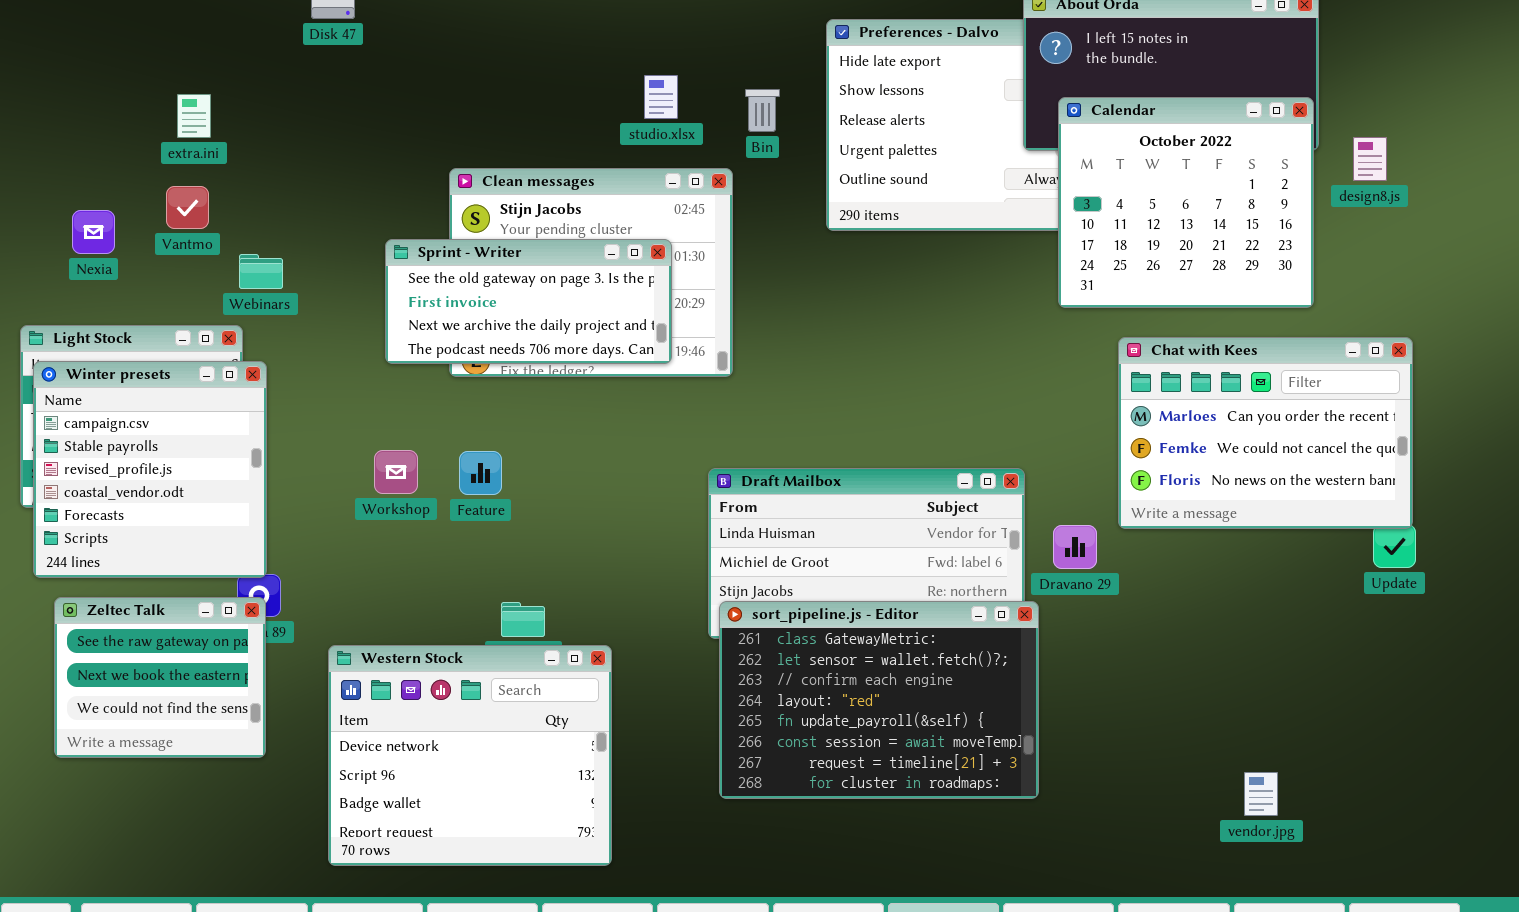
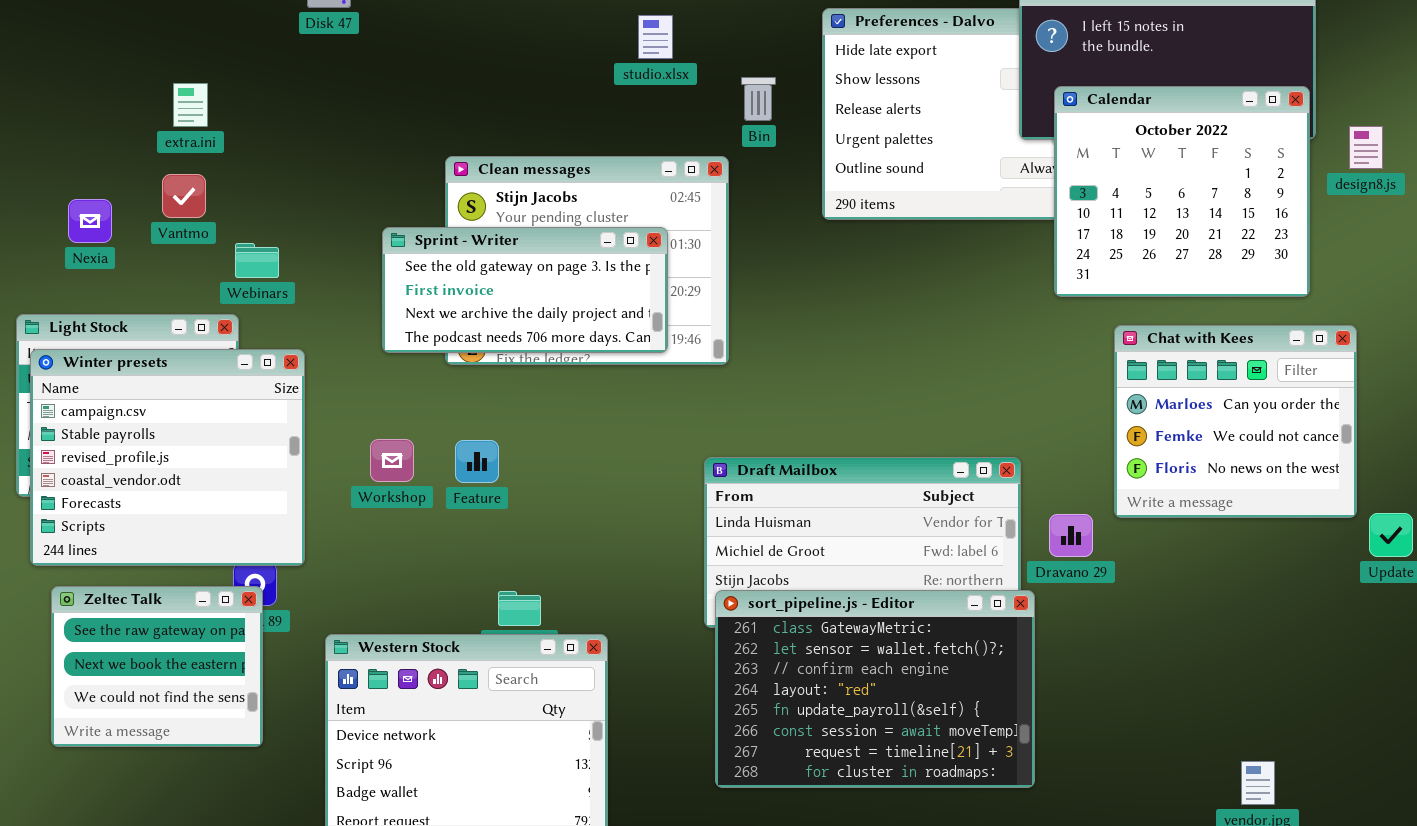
studio.xlsx: [644,75,678,119] -> [638,15,673,59], moved
Chat with Kees: [1118,337,1413,529] -> [1114,325,1357,518], resized
Winter presets: [33,361,267,578] -> [30,349,305,566], resized

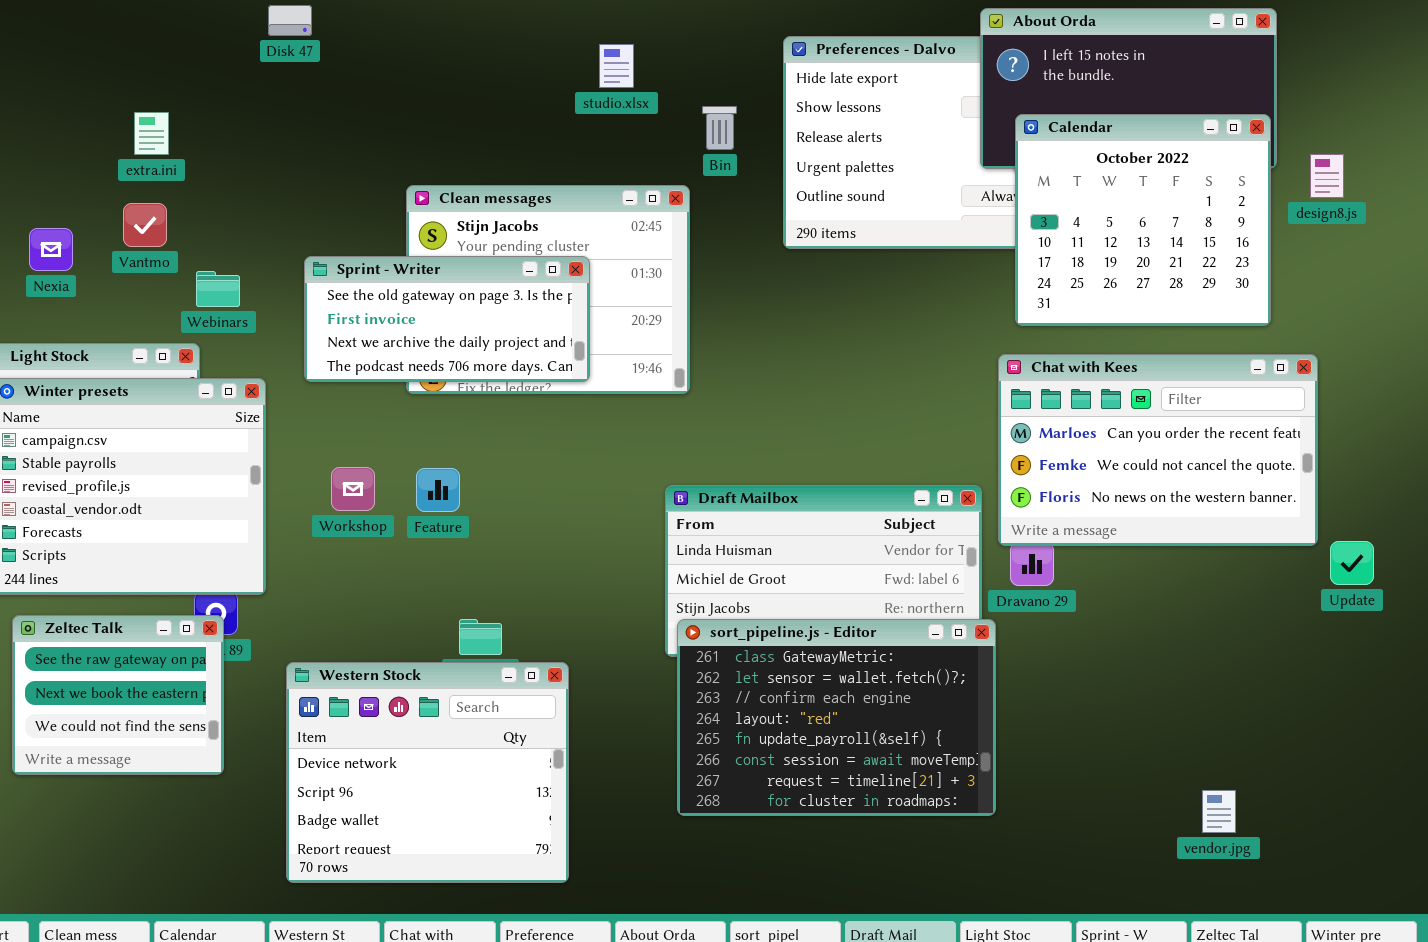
Sprint - Writer: [382,227,668,353] -> [304,256,590,382], moved
Chat with Kees: [1114,325,1357,518] -> [998,354,1318,546], resized

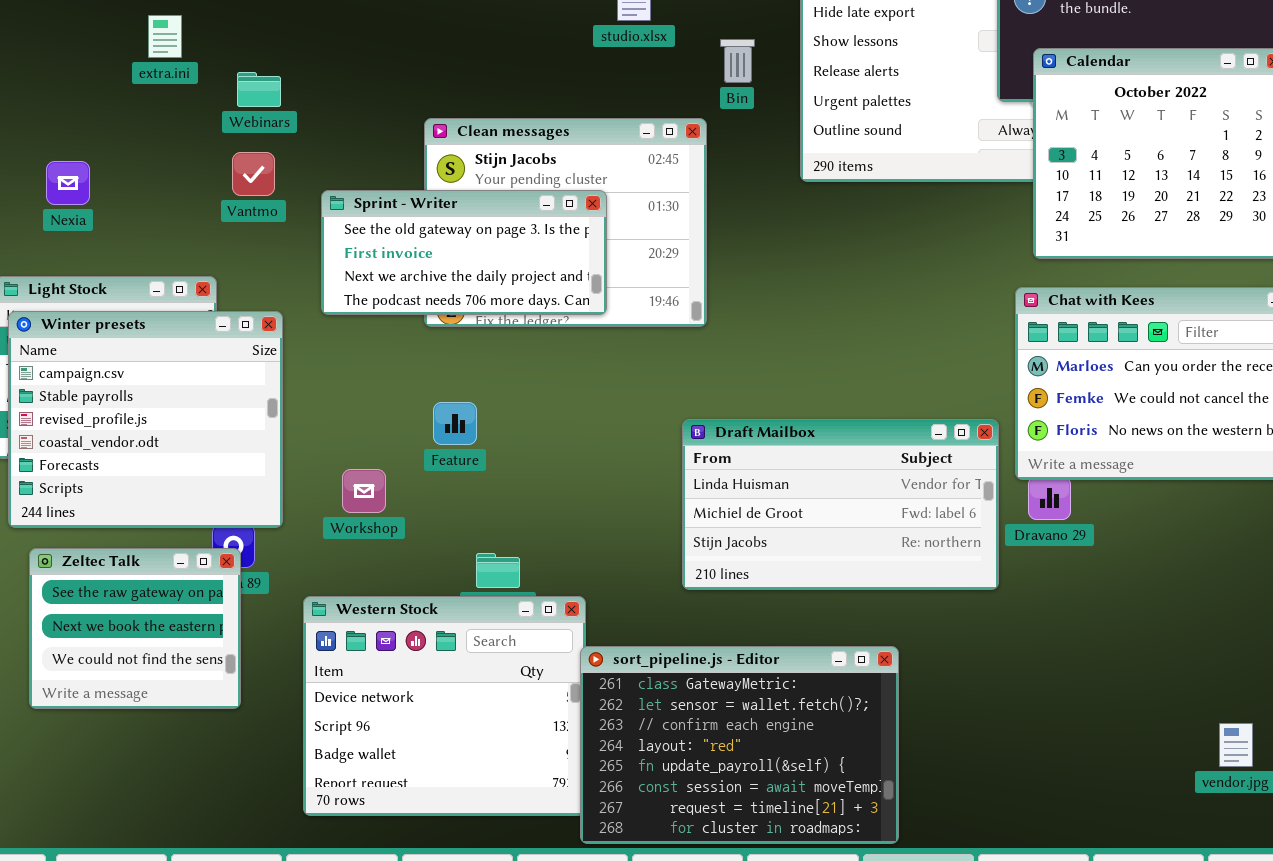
extra.ini: [134,112,169,155] -> [148,15,182,58], moved
Vantmo: [123,203,167,247] -> [232,152,275,196], moved
Webinars: [196,271,240,307] -> [237,72,281,107], moved
Workshop: [331,467,375,511] -> [342,469,386,513], moved
sort_pipeline.js - Editor: [677,619,996,816] -> [580,646,899,844], moved

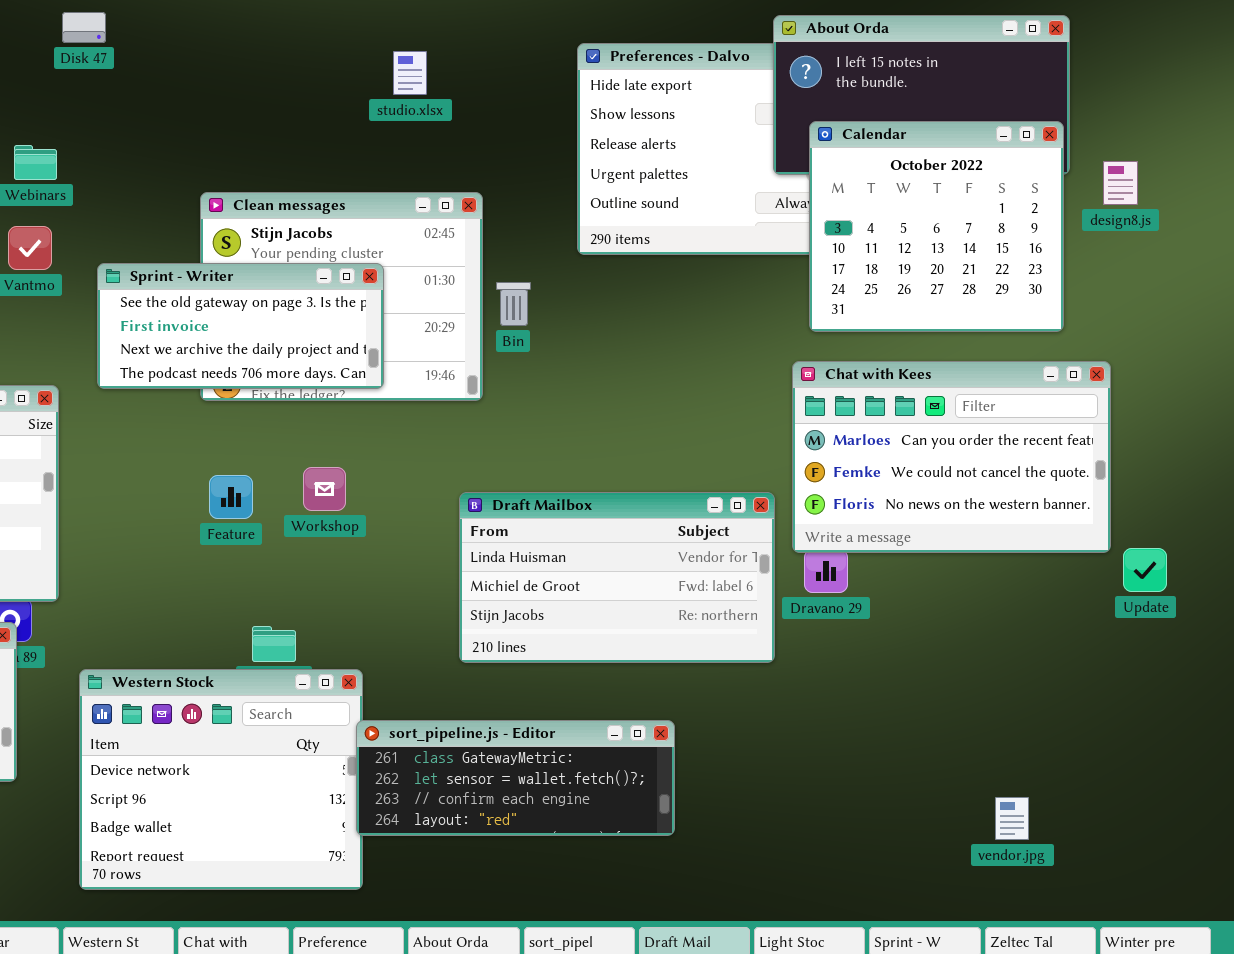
Bin: [720,39,755,83] -> [496,282,531,326], moved
Workshop: [342,469,386,513] -> [303,467,346,511], moved
sort_pipeline.js - Editor: [580,646,899,844] -> [356,720,675,836], resized

